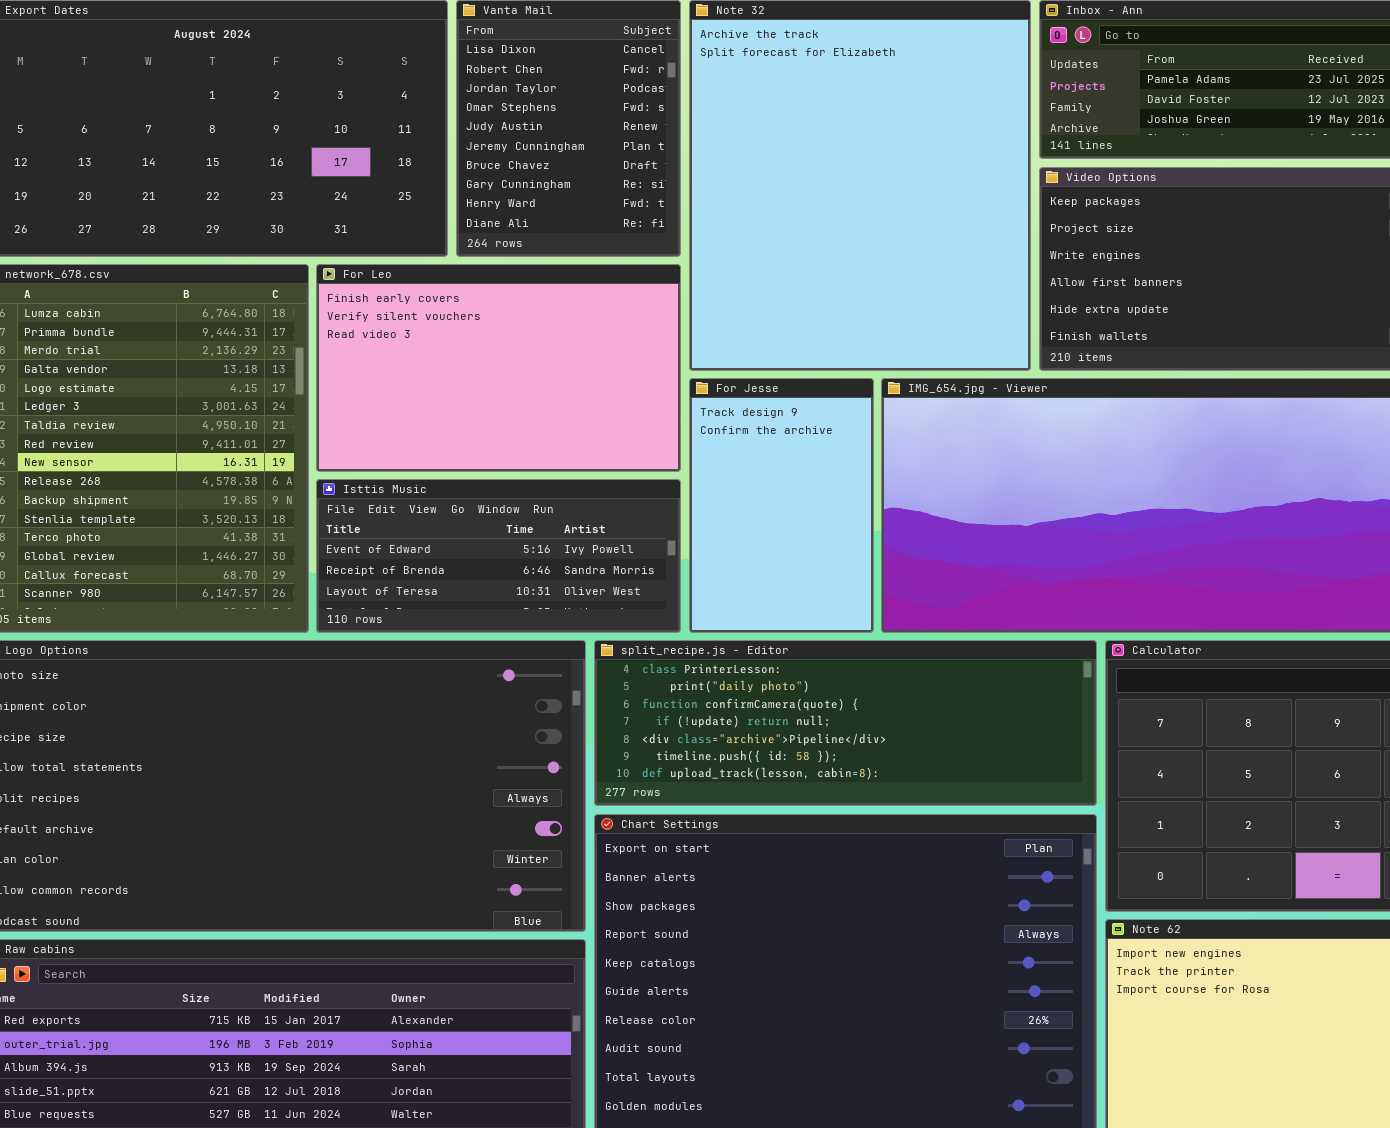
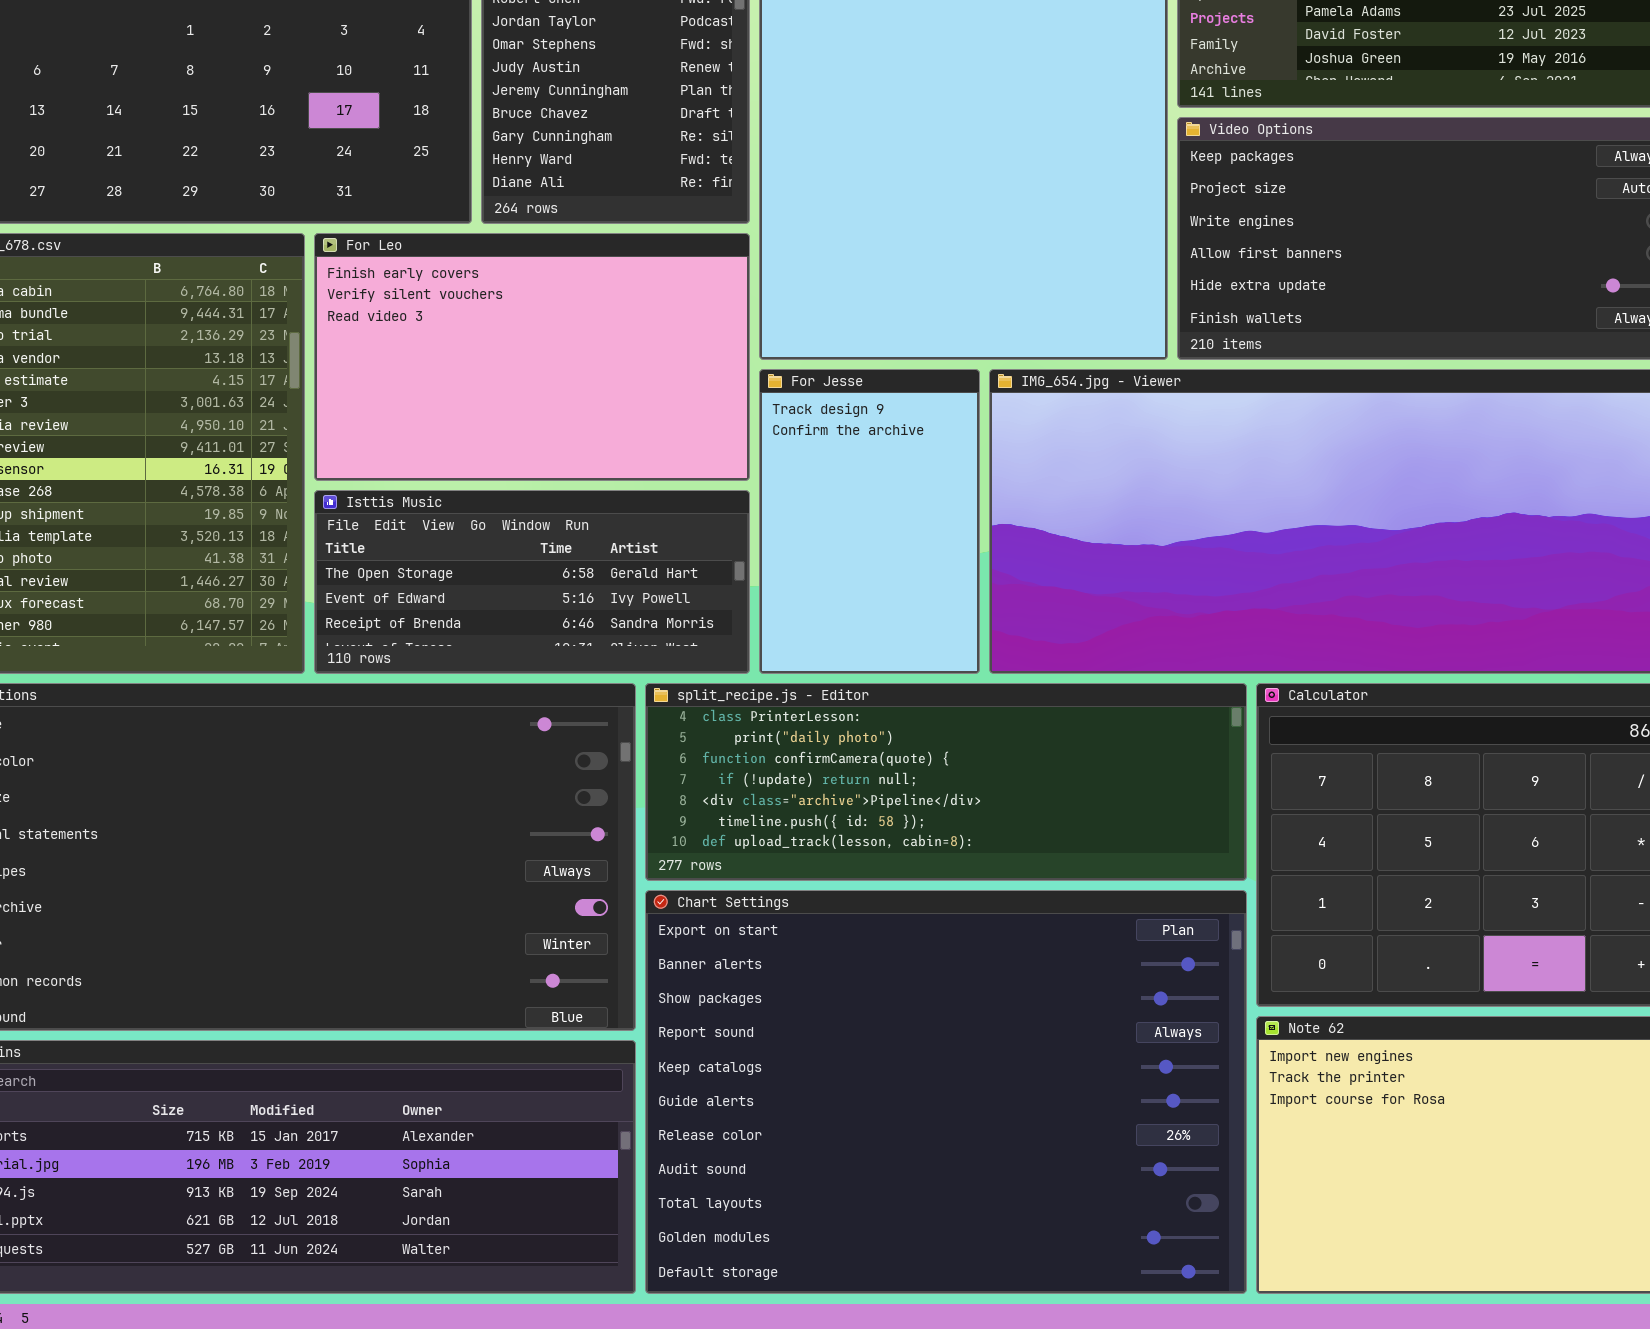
Isttis Music: [316,479,681,633] -> [314,490,750,674], scrolled up 1 row

